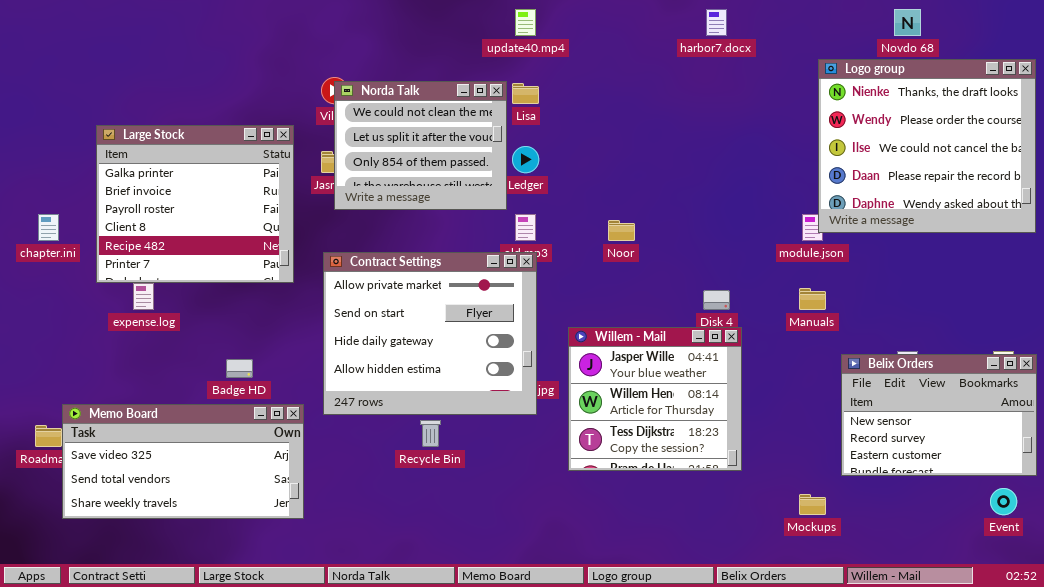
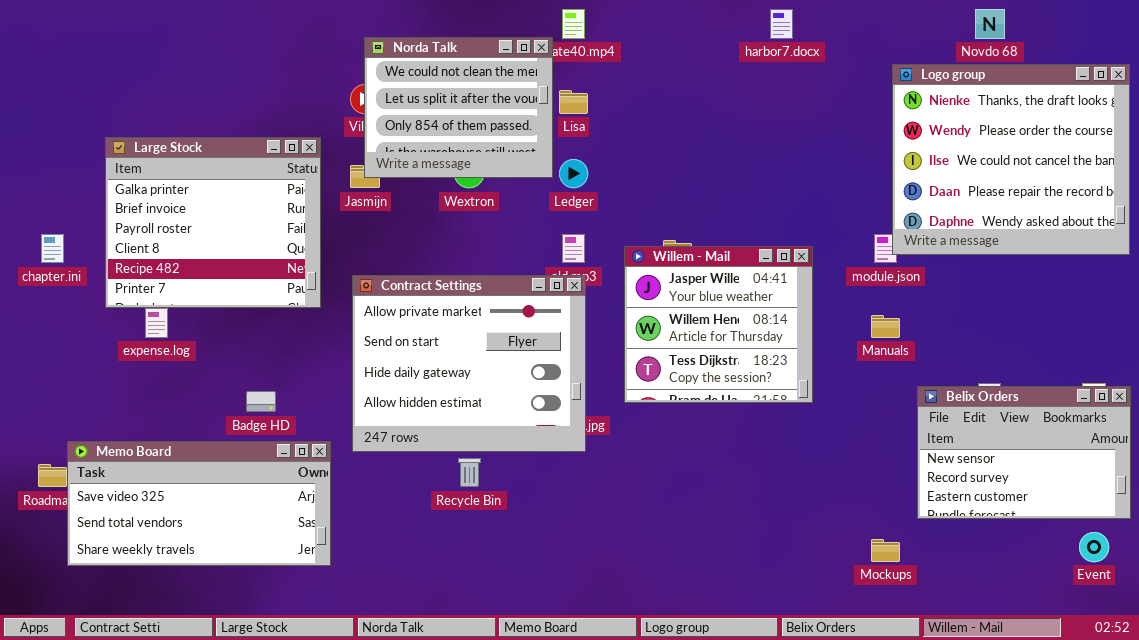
Norda Talk: [334,81,507,210] -> [364,37,553,178], moved
Willem - Mail: [568,327,742,471] -> [624,246,813,403], moved

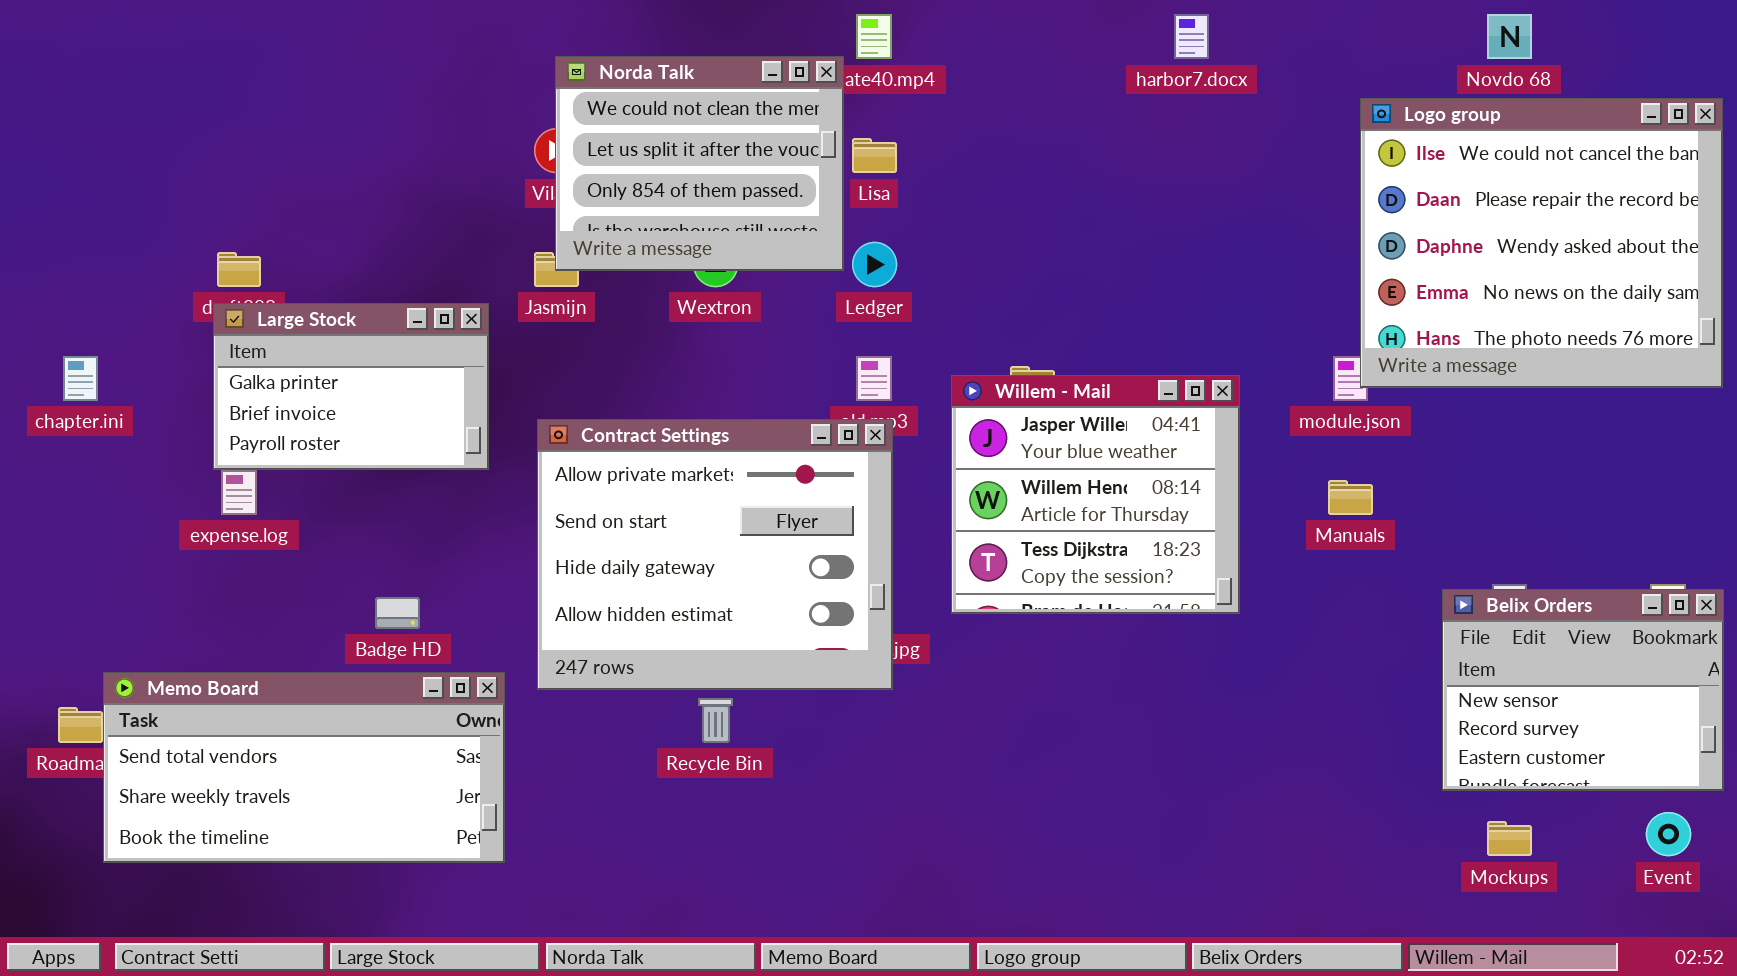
Logo group: [892,64,1130,255] -> [1360,98,1723,388], scrolled down 2 rows
Large Stock: [105,137,321,308] -> [213,303,489,470], resized
Belix Orders: [917,386,1131,519] -> [1442,589,1724,791], resized
Memo Board: [67,441,331,566] -> [103,672,505,863], scrolled down 1 row
Mockups: [871,539,900,562] -> [1487,821,1532,856], moved

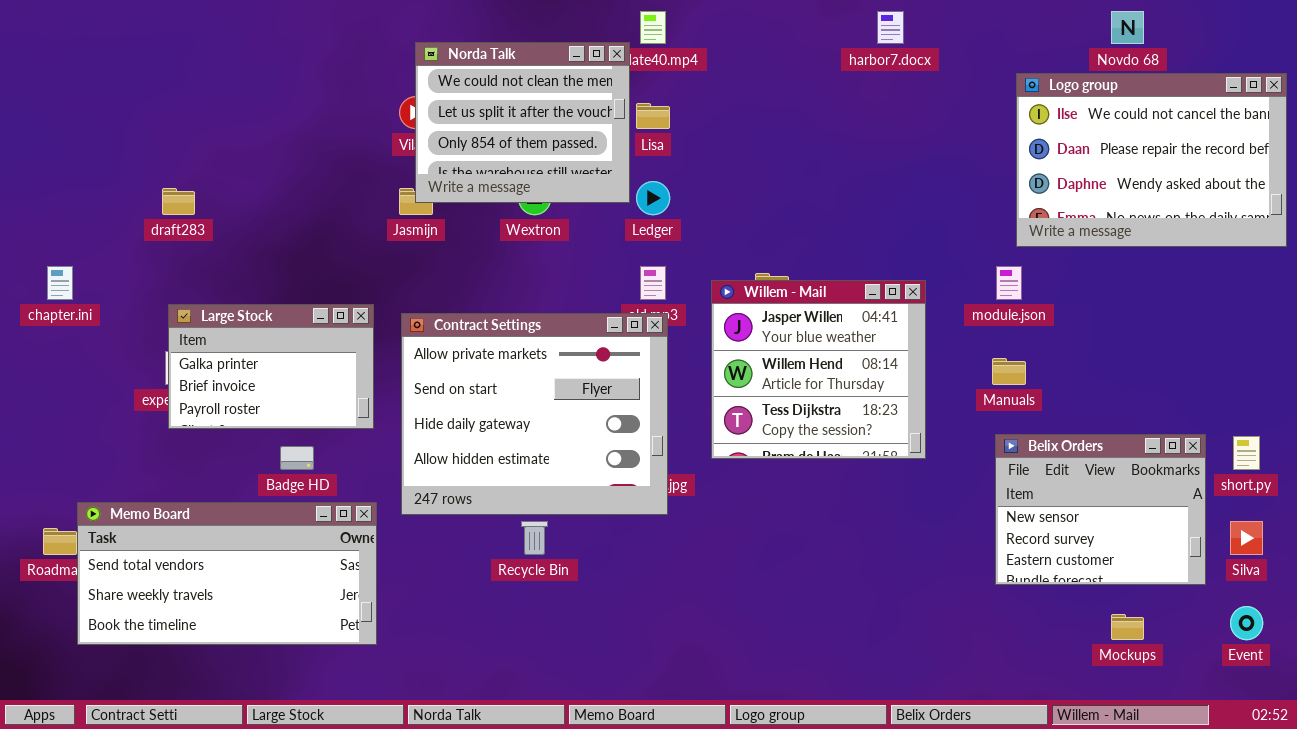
Logo group: [1360,98,1723,388] -> [1016,73,1287,247], resized
Large Stock: [213,303,489,470] -> [168,304,374,429], moved
Belix Orders: [1442,589,1724,791] -> [995,434,1206,585], moved

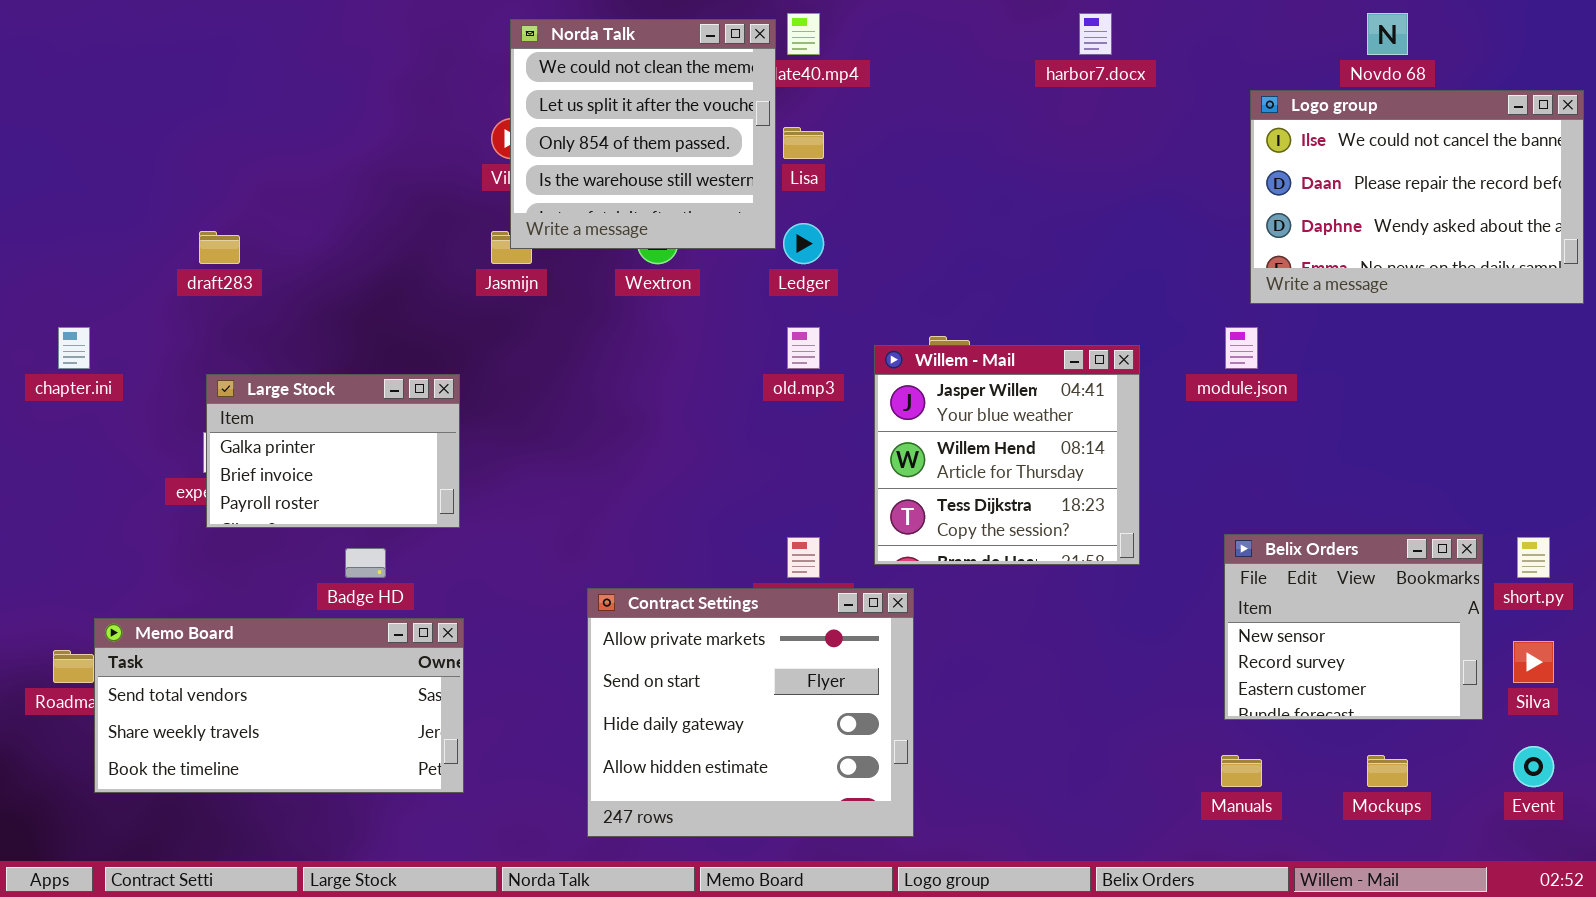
Norda Talk: [415,42,630,203] -> [510,19,776,249], resized
Contract Settings: [401,313,668,515] -> [587,588,914,837], moved
Manuals: [992,358,1026,385] -> [1221,755,1262,787], moved

